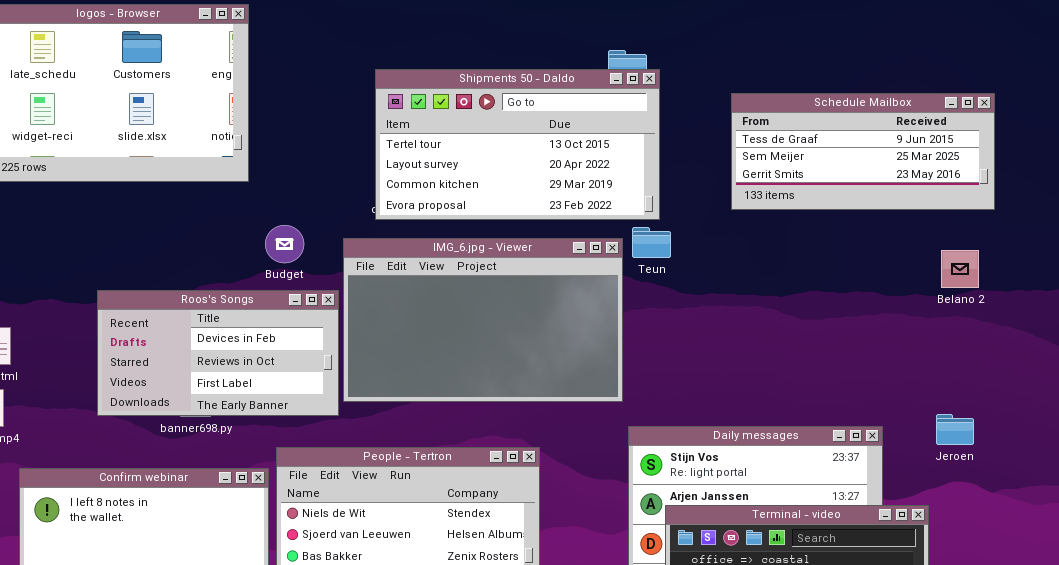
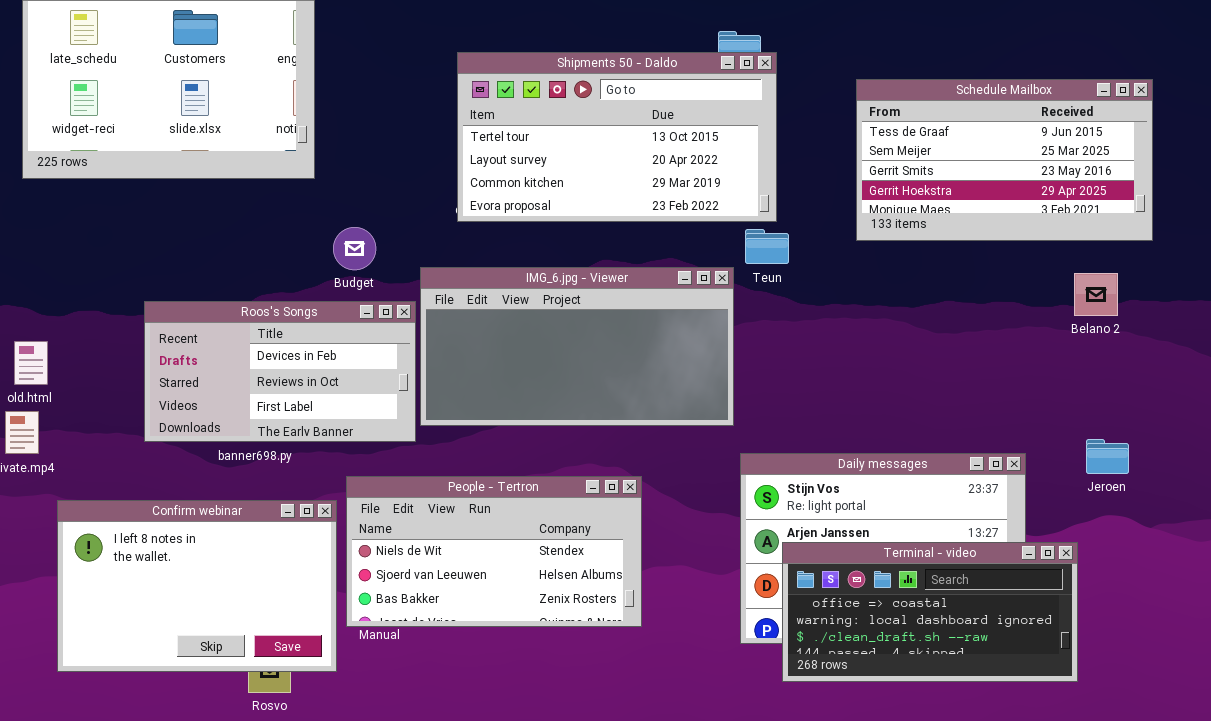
Schedule Mailbox: [731,93,995,210] -> [856,79,1153,241], resized
IMG_6.jpg - Viewer: [343,238,623,402] -> [420,267,734,426], resized
Belano 2: [941,250,979,288] -> [1074,273,1118,316], moved

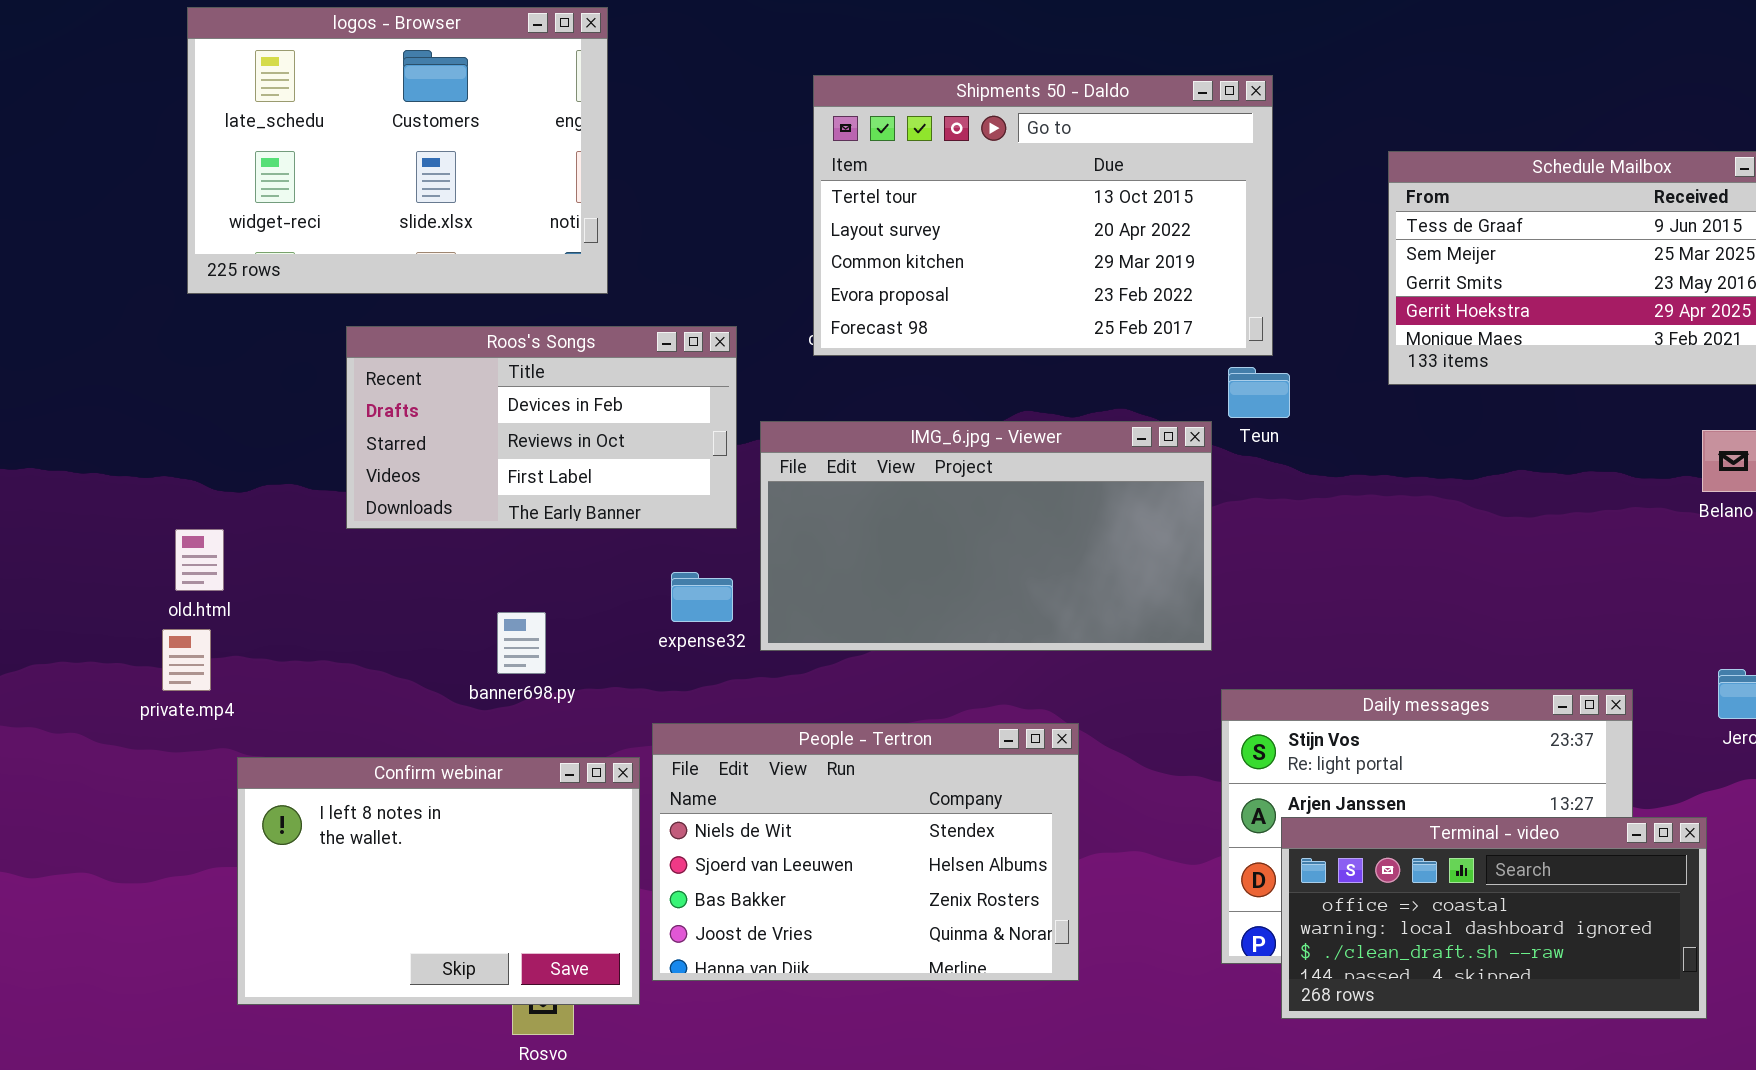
Shipments 50 - Daldo: [457,52,777,222] -> [813,75,1273,356], resized
Roos's Songs: [144,301,416,442] -> [346,326,737,529], moved
People - Tertron: [346,476,642,627] -> [652,723,1079,981], resized

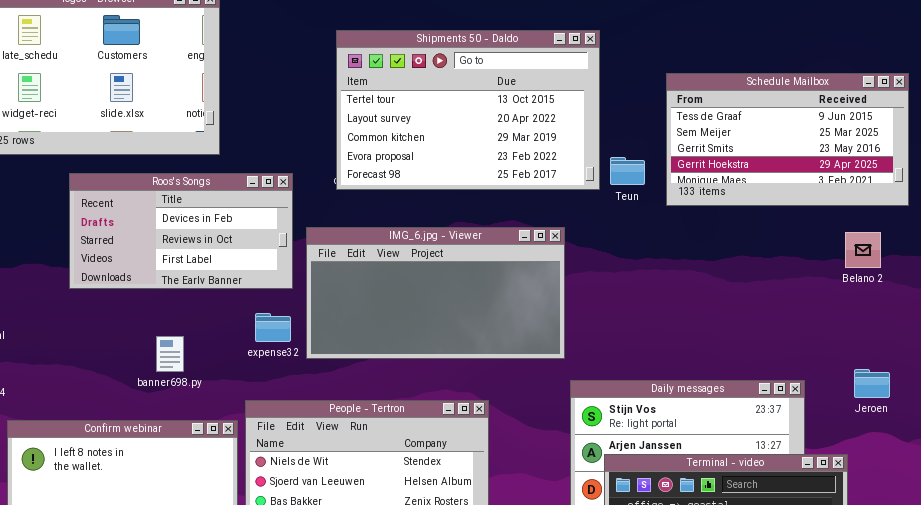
Teun: [1228,367,1290,418] -> [610,157,645,185], moved

